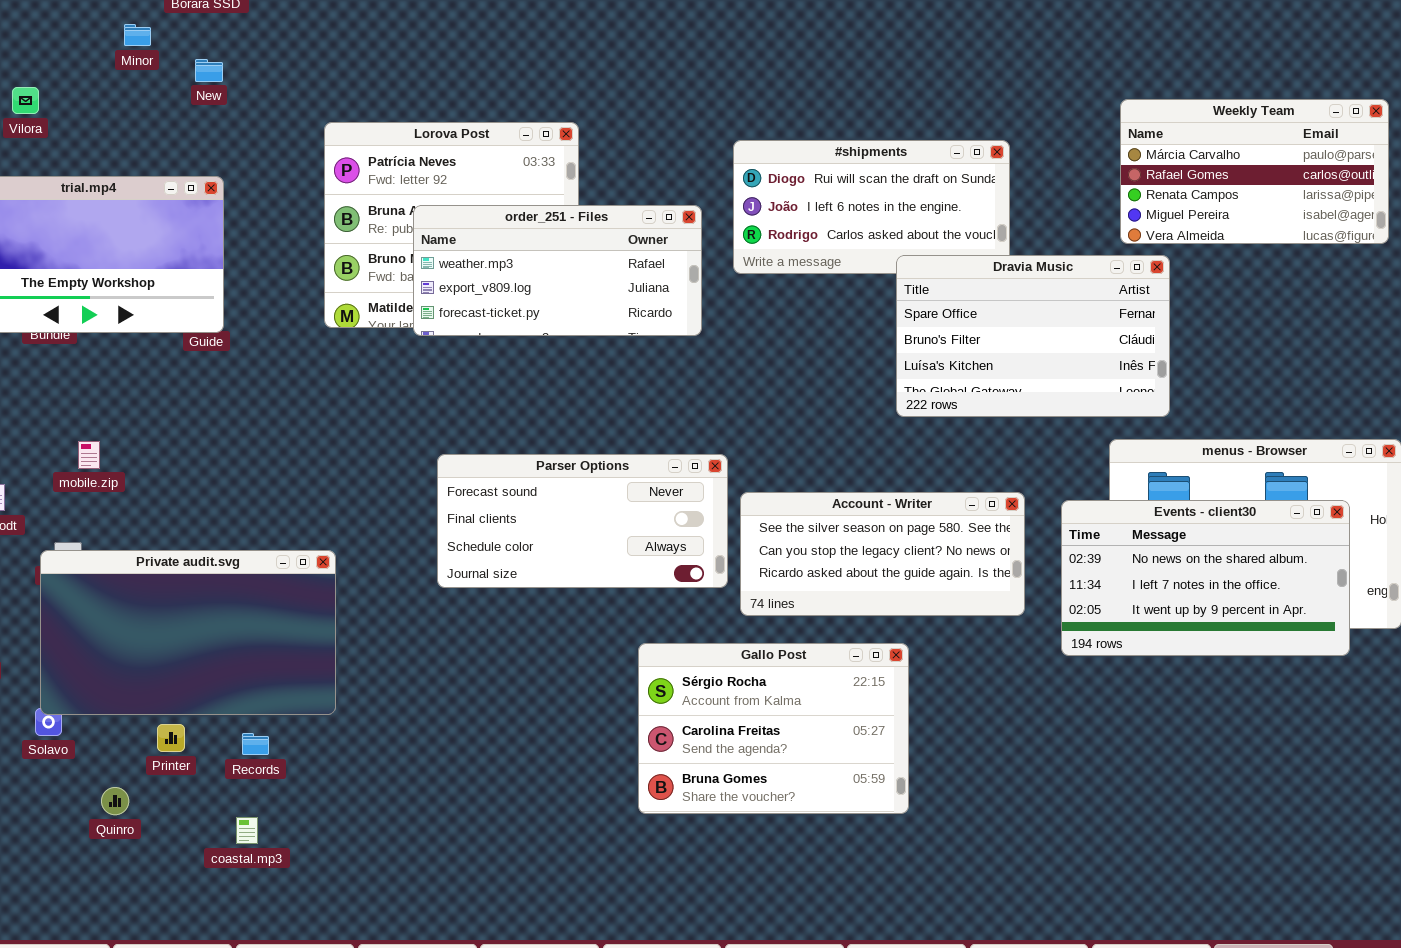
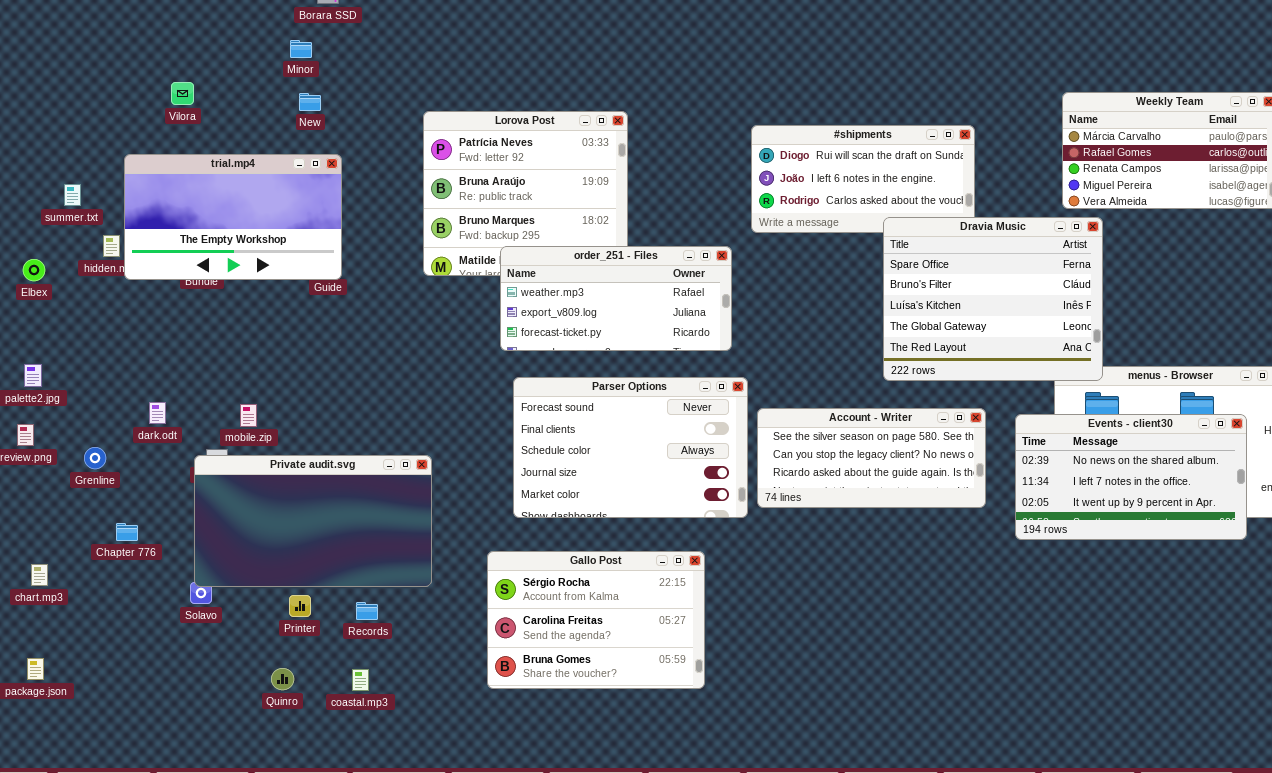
Minor: [124,24,151,46] -> [290,40,312,58], moved
New: [195,59,223,82] -> [299,93,321,111], moved
order_251 - Files: [413,205,702,336] -> [500,246,732,351], moved
Dravia Music: [896,255,1170,417] -> [883,217,1103,381], resized
mobile.zip: [78,441,100,469] -> [240,404,257,427], moved
Parser Options: [437,454,728,588] -> [513,377,748,518], resized
Gallo Post: [638,643,909,814] -> [487,551,705,689], moved
Quinro: [101,787,129,815] -> [271,668,294,690], moved

